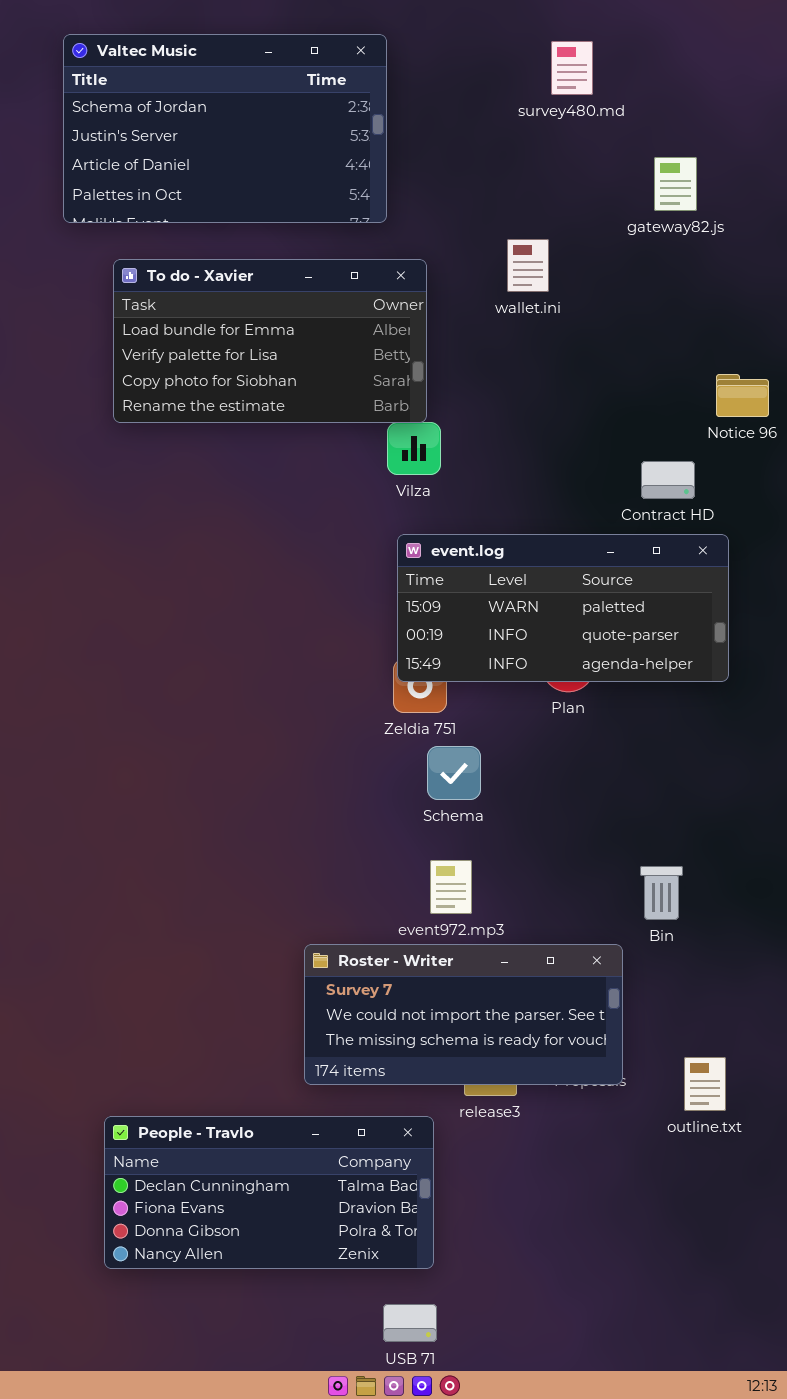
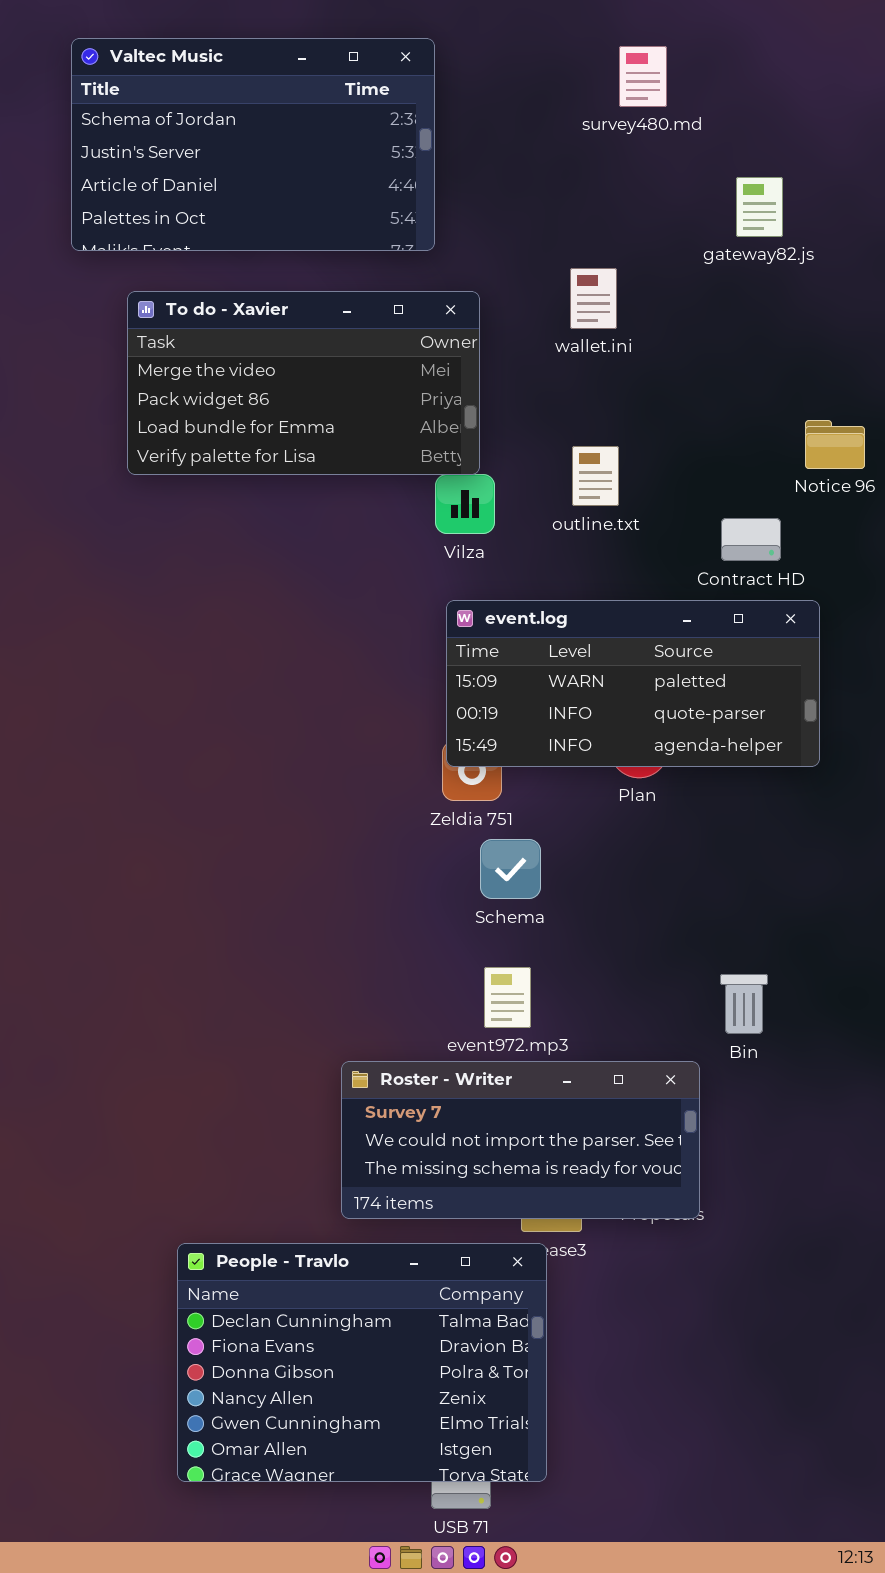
To do - Xavier: [113,259,427,423] -> [127,291,480,475], scrolled up 2 rows
outline.txt: [684,1057,726,1111] -> [572,446,619,506], moved
People - Travlo: [104,1116,434,1269] -> [177,1243,547,1482], moved, resized

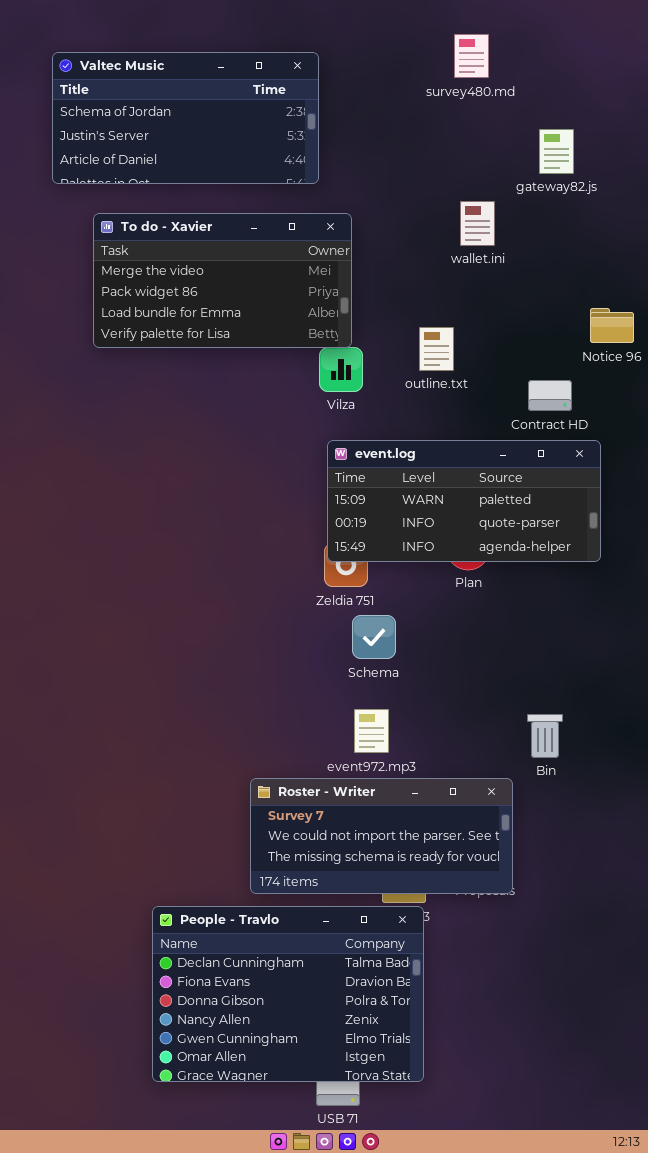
Valtec Music: [71,38,435,251] -> [52,52,319,184], resized
wallet.ini: [570,268,617,329] -> [460,201,495,246], moved
People - Travlo: [177,1243,547,1482] -> [152,906,424,1082], moved

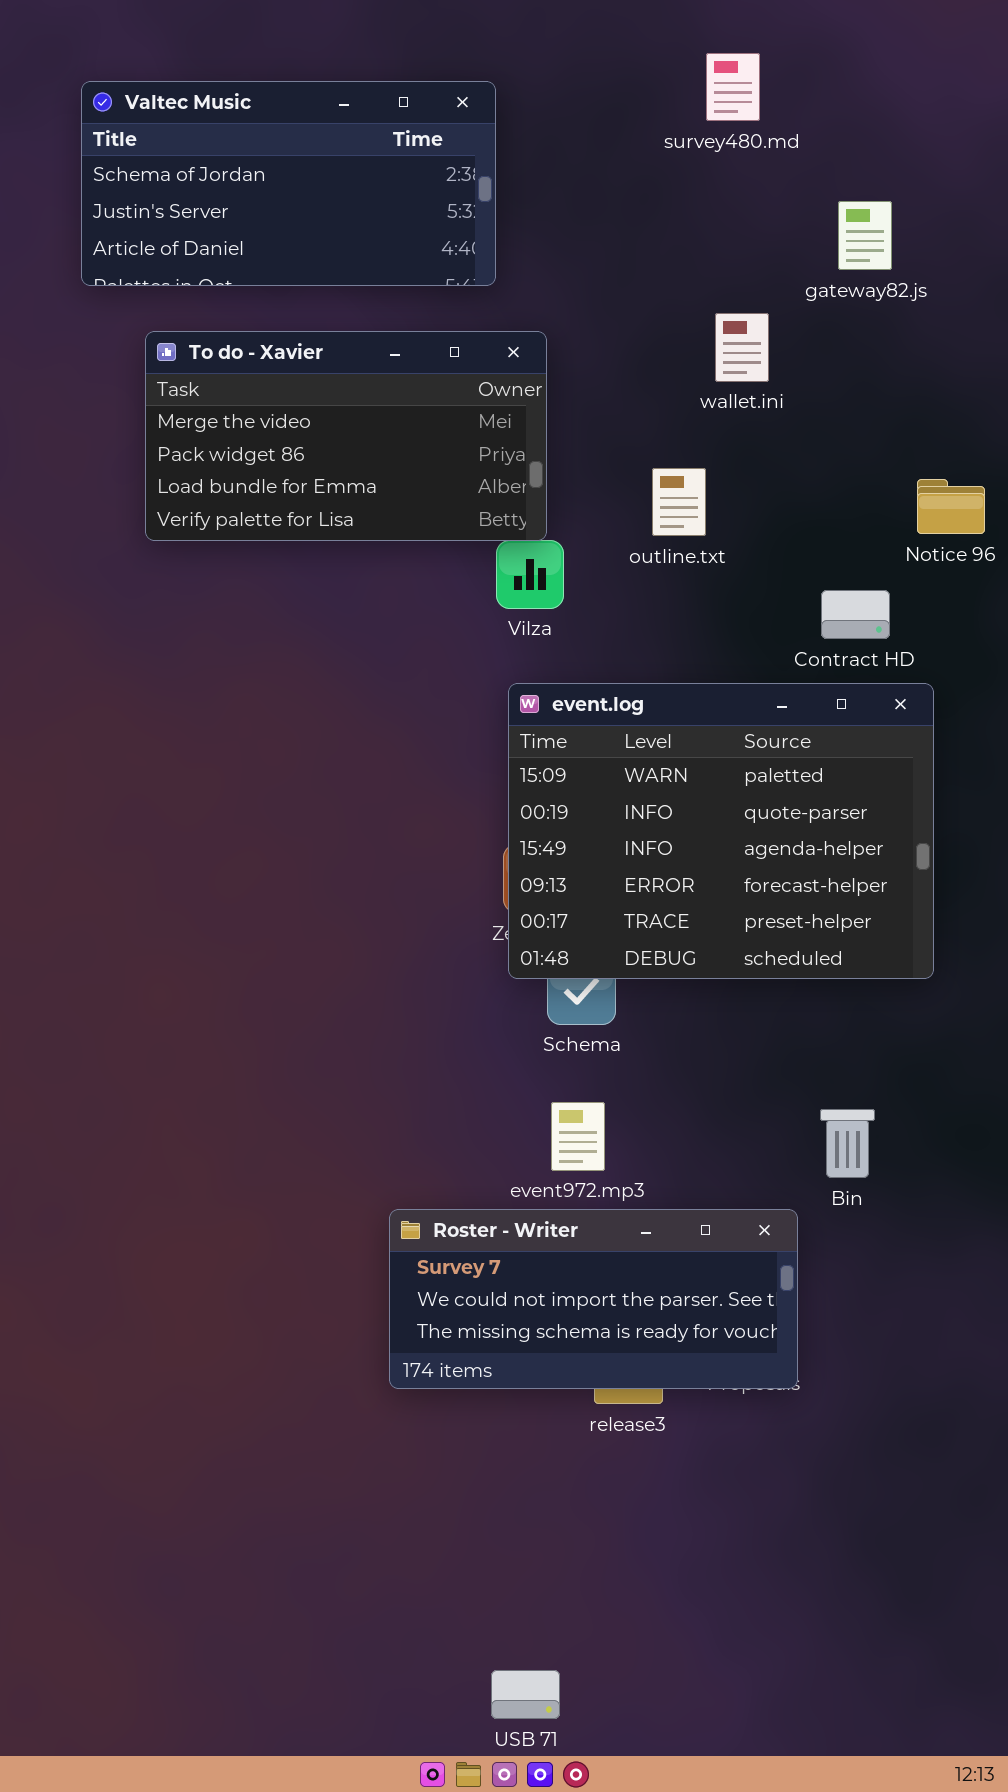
outline.txt: [419,327,454,371] -> [652,468,706,536], moved
event.log: [327,440,601,562] -> [508,683,934,979], resized
People - Travlo: [152,906,424,1082] -> none, closed

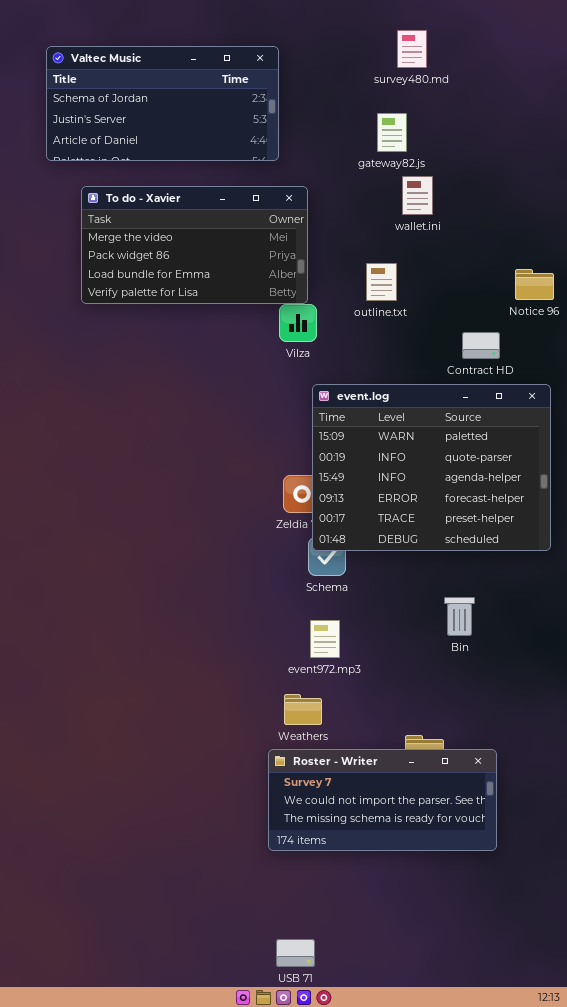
gateway82.js: [838,201,892,270] -> [377,113,407,152], moved
event.log: [508,683,934,979] -> [312,384,551,551], moved
Bin: [820,1109,875,1178] -> [444,597,475,636], moved
Roster - Writer: [389,1209,798,1389] -> [268,749,497,851], moved

